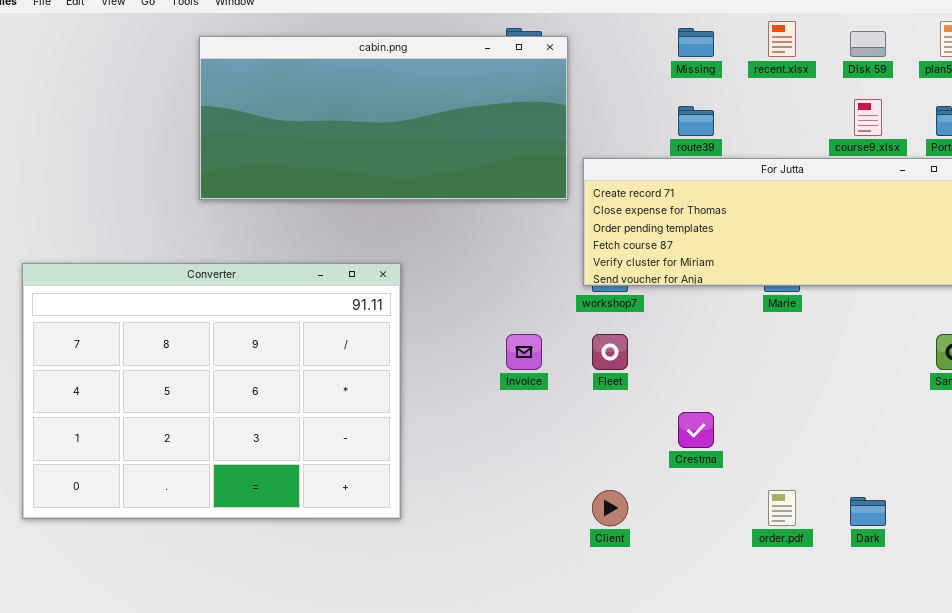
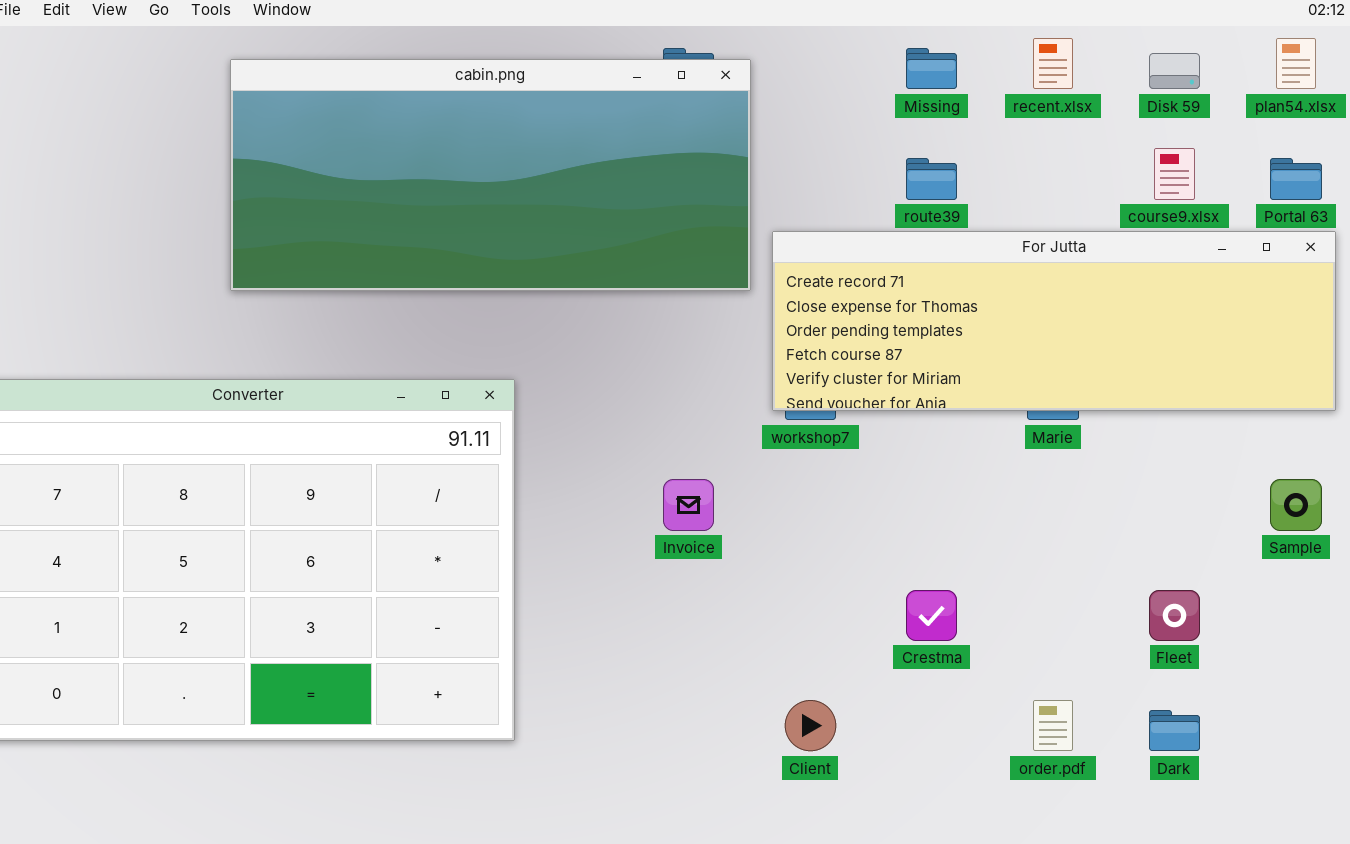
Fleet: [592,334,628,370] -> [1149,590,1200,641], moved

